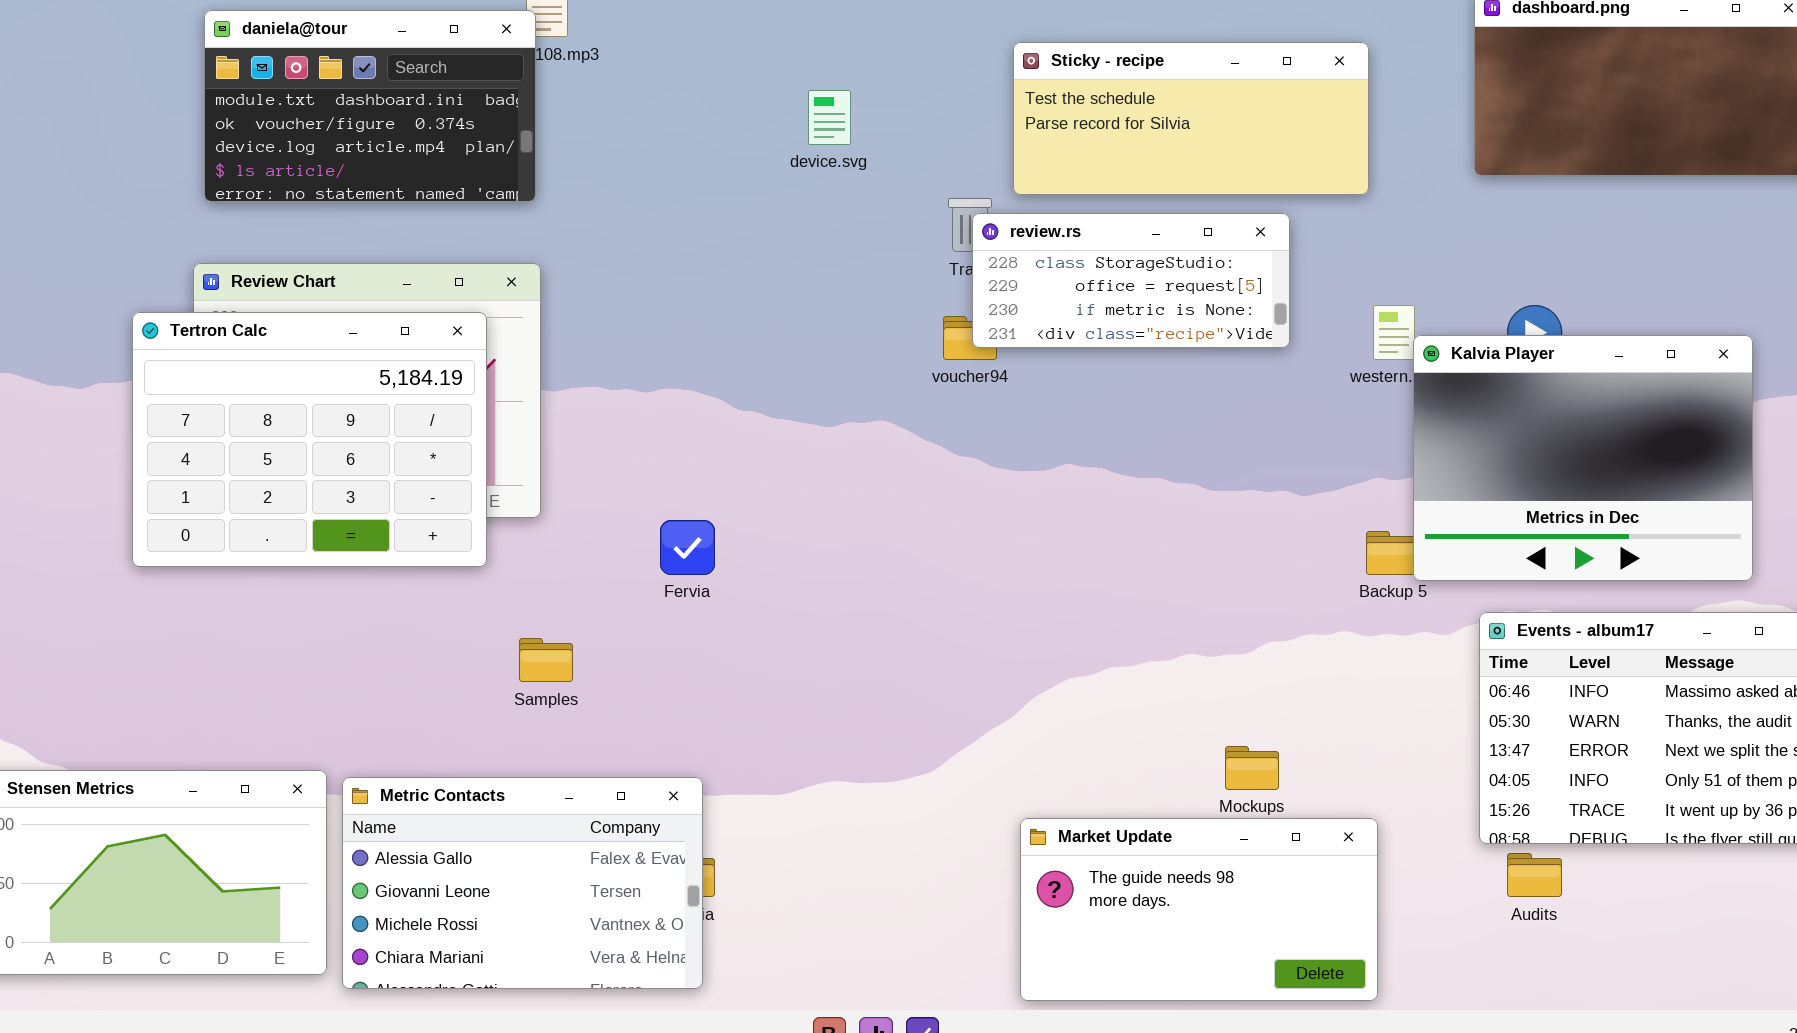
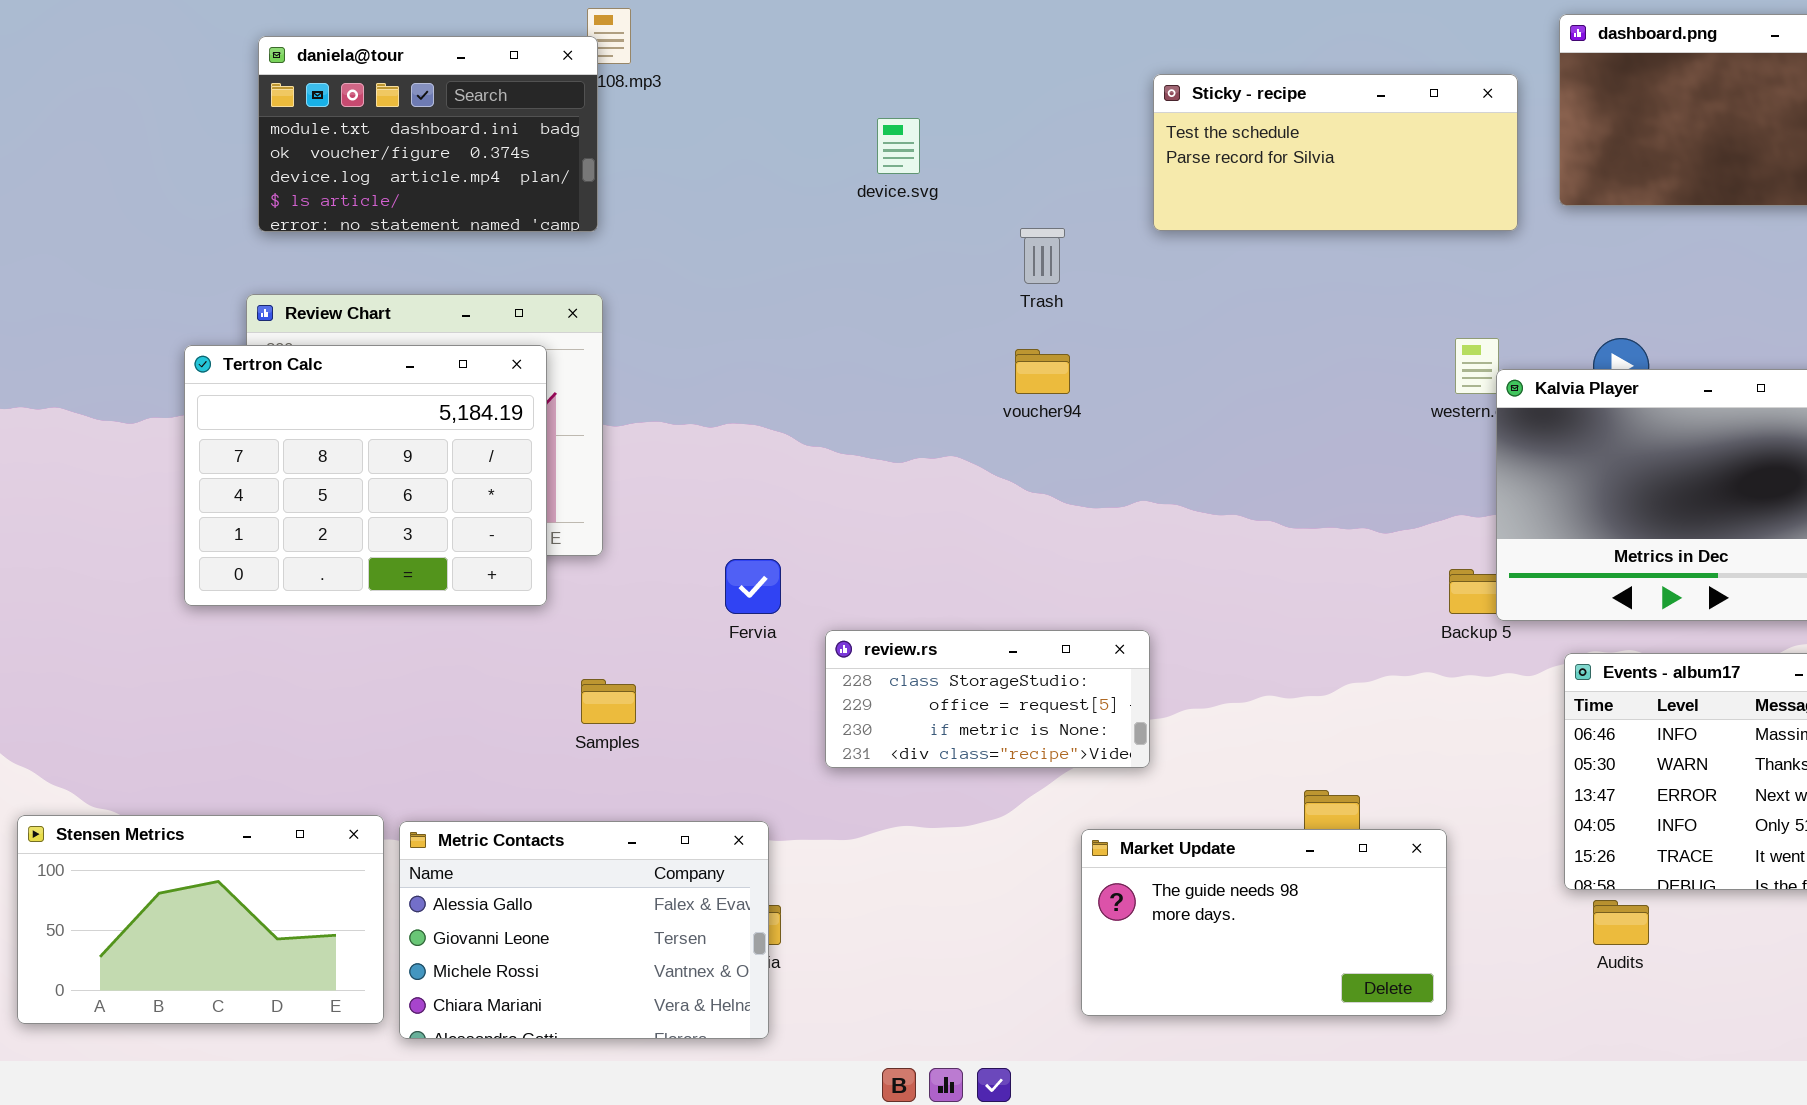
Sticky - recipe: [1013,42,1369,195] -> [1153,74,1518,231], moved
review.rs: [972,213,1290,348] -> [825,630,1150,768], moved
Market Update: [1020,818,1378,1001] -> [1081,829,1447,1016], moved

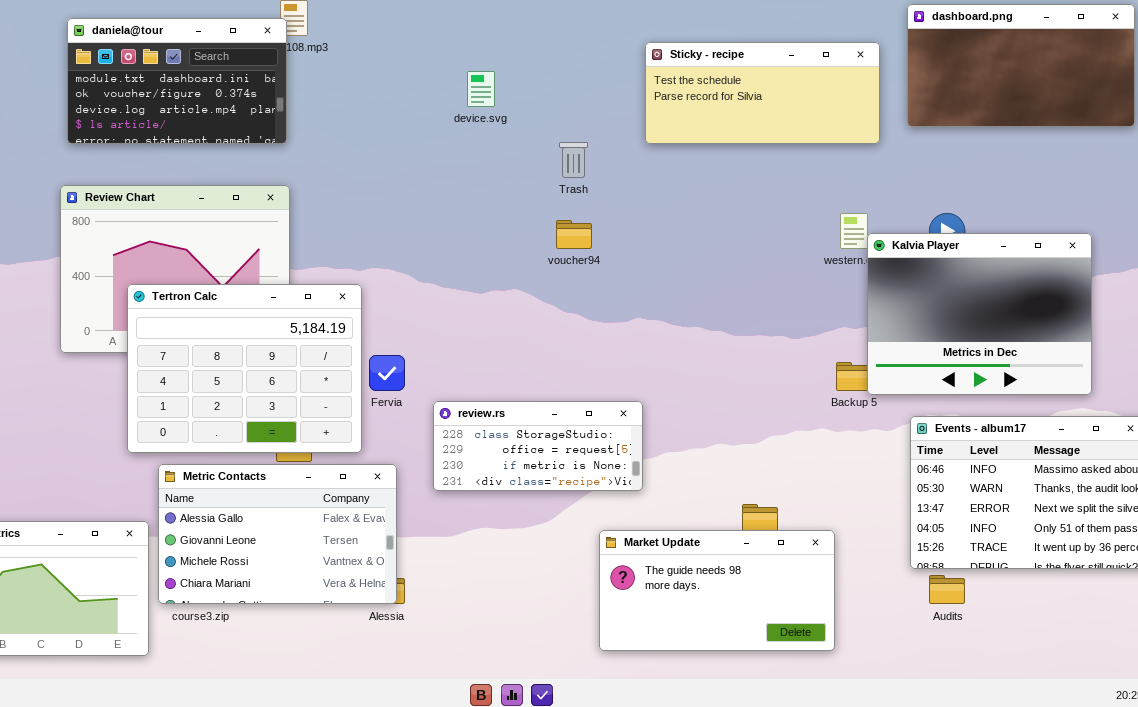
Tertron Calc: [184,345,547,606] -> [127,284,362,453], moved
Metric Contacts: [399,821,769,1039] -> [158,464,397,604], moved

